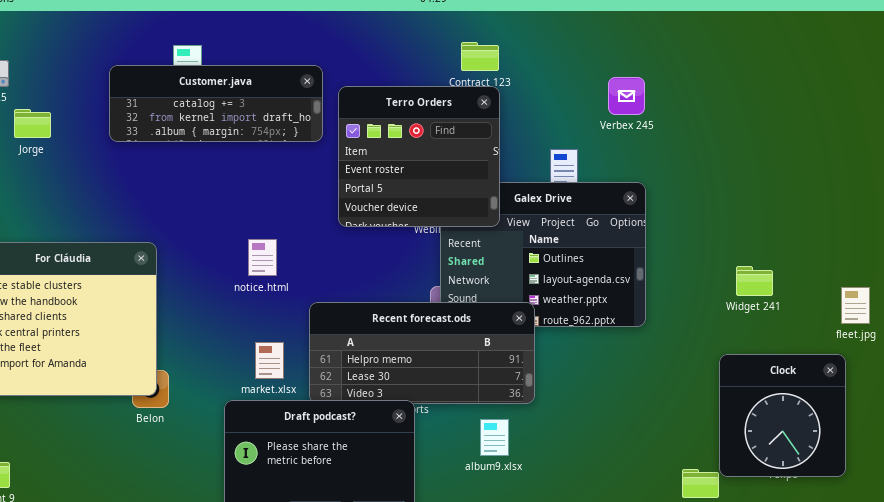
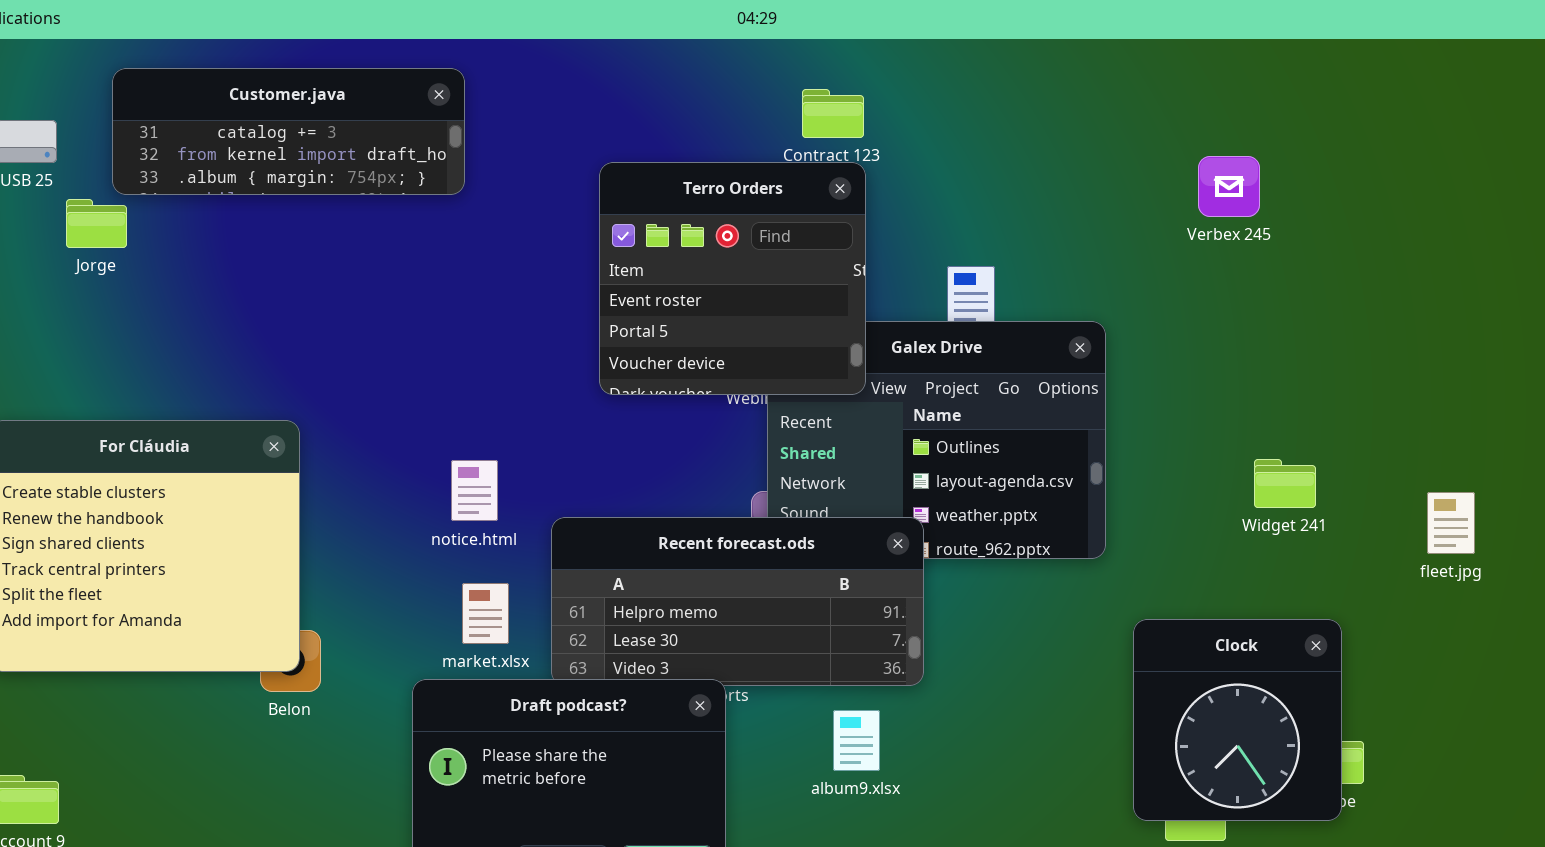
Customer.java: [109,65,323,142] -> [112,68,465,195], moved
Verbex 245: [608,77,645,115] -> [1198,156,1260,217], moved
notice.html: [248,239,277,276] -> [451,460,498,521], moved
Clock: [719,354,846,477] -> [1133,619,1342,821], moved

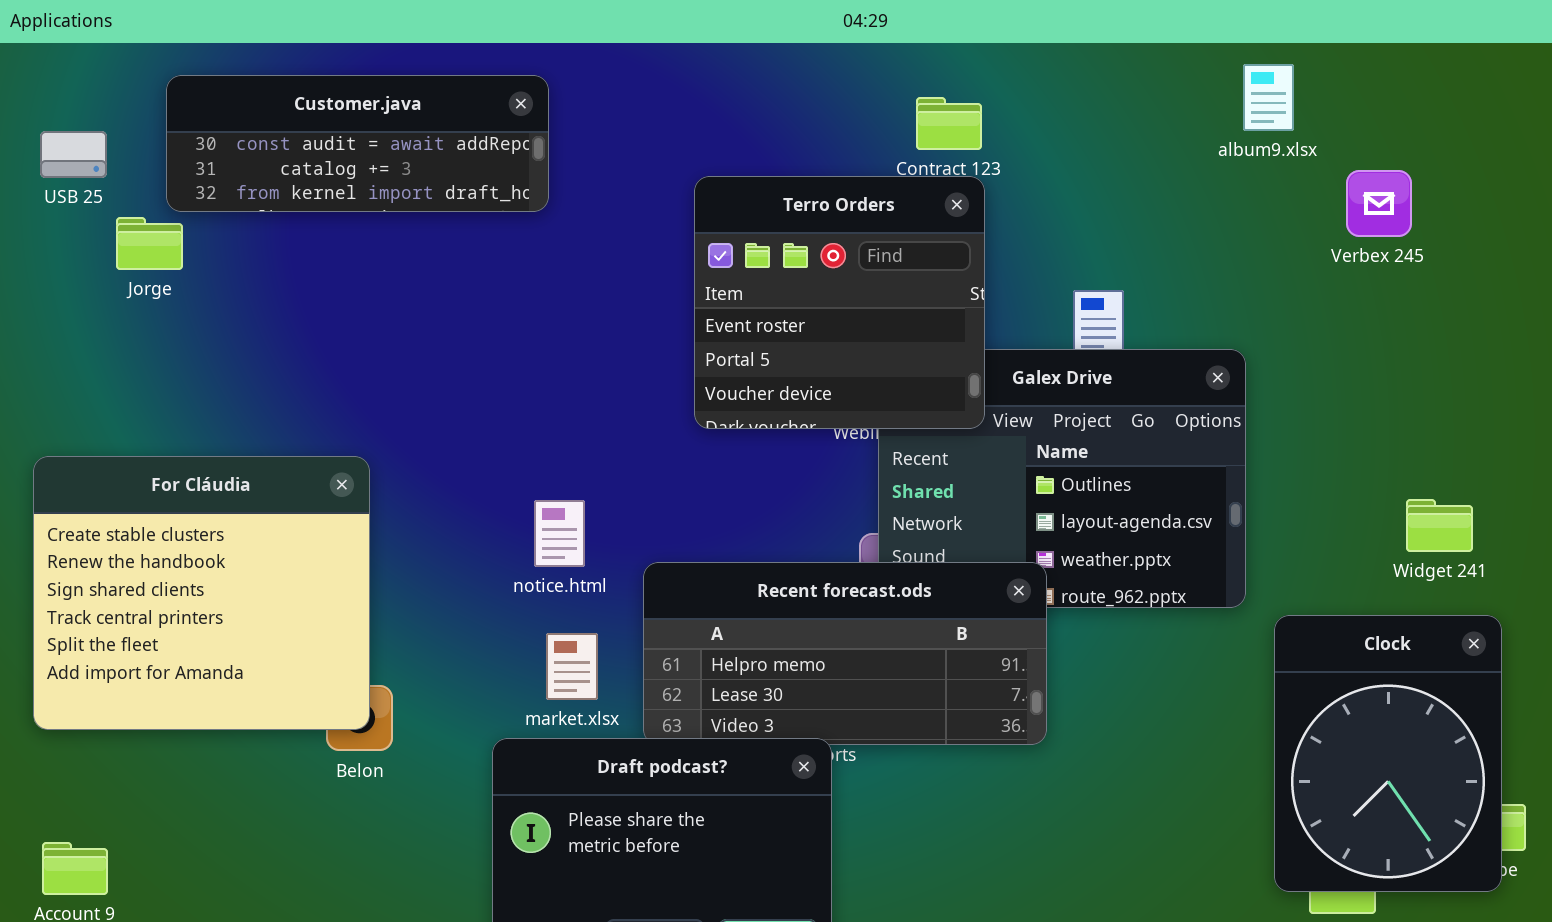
Customer.java: [112,68,465,195] -> [166,75,549,212], scrolled up 1 row
Clock: [1133,619,1342,821] -> [1274,615,1502,892], resized
album9.xlsx: [833,710,880,771] -> [1243,64,1294,131], moved

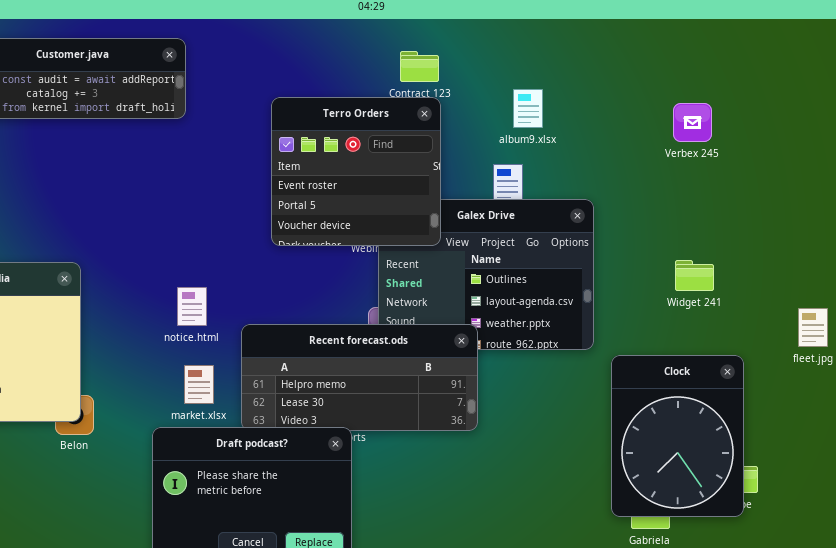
album9.xlsx: [1243,64,1294,131] -> [513,89,543,128], moved
Verbex 245: [1346,170,1412,237] -> [673,103,712,142], moved
Widget 241: [1406,499,1473,552] -> [675,260,714,291], moved

